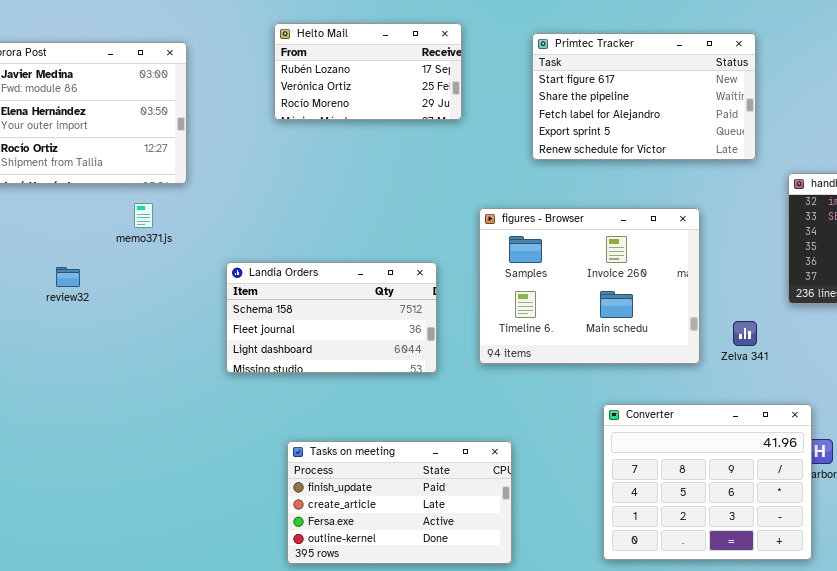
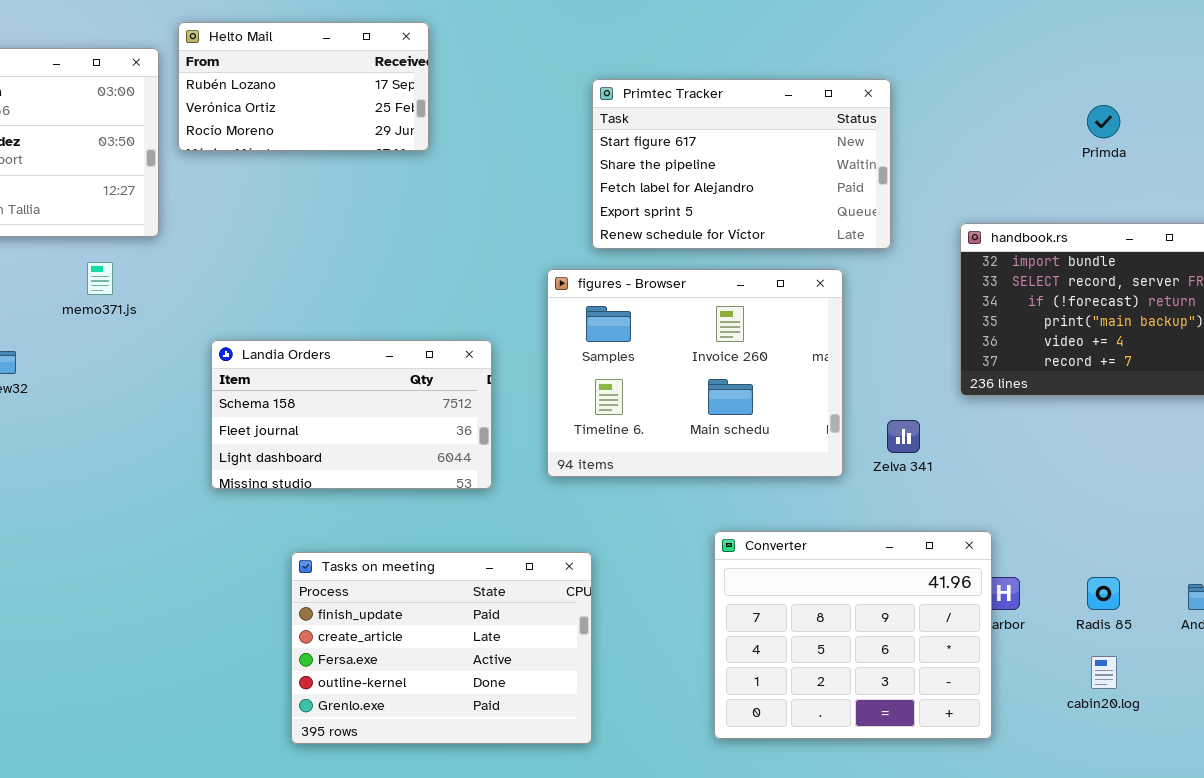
Helto Mail: [274,23,462,120] -> [178,22,429,151], moved
Primtec Tracker: [532,33,756,160] -> [592,79,891,249], moved
Tasks on meeting: [287,441,512,564] -> [291,552,592,744], resized

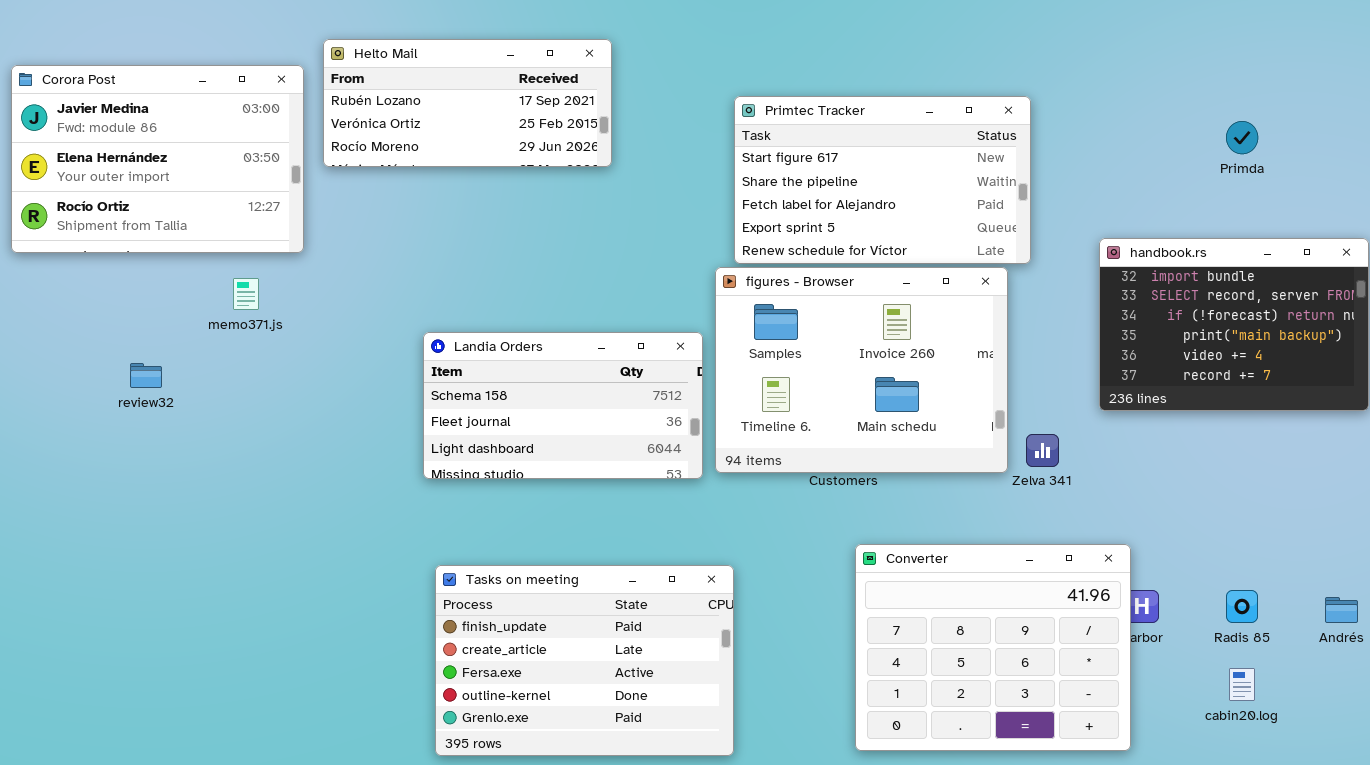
Helto Mail: [178,22,429,151] -> [323,39,612,167], resized
figures - Browser: [547,269,843,477] -> [715,267,1008,473], moved
Landia Orders: [211,340,492,489] -> [423,332,703,479], moved

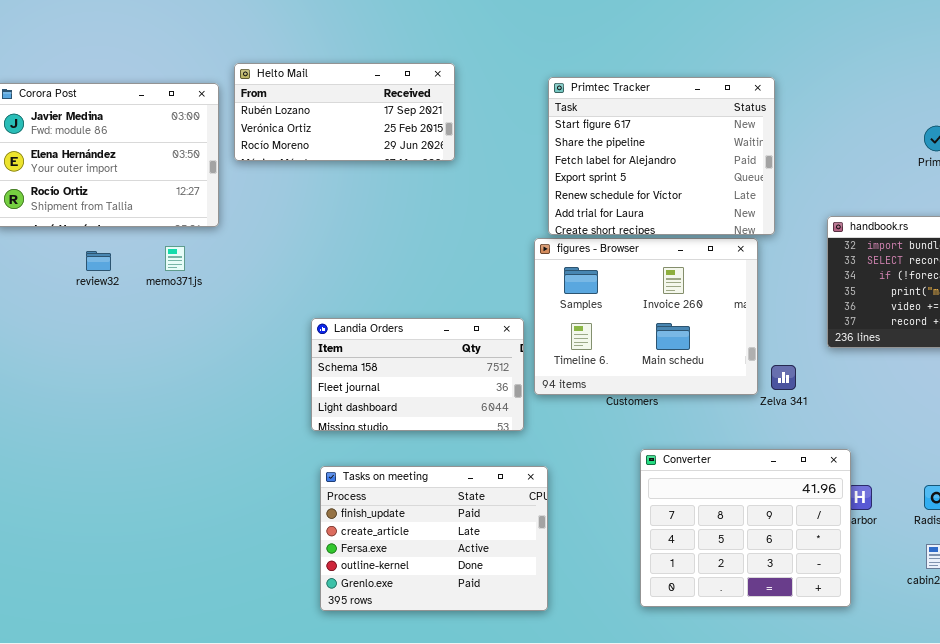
Primtec Tracker: [734,96,1031,264] -> [548,77,775,235], resized
Landia Orders: [423,332,703,479] -> [311,318,524,431], moved
review32: [130,363,162,388] -> [86,251,111,271], moved

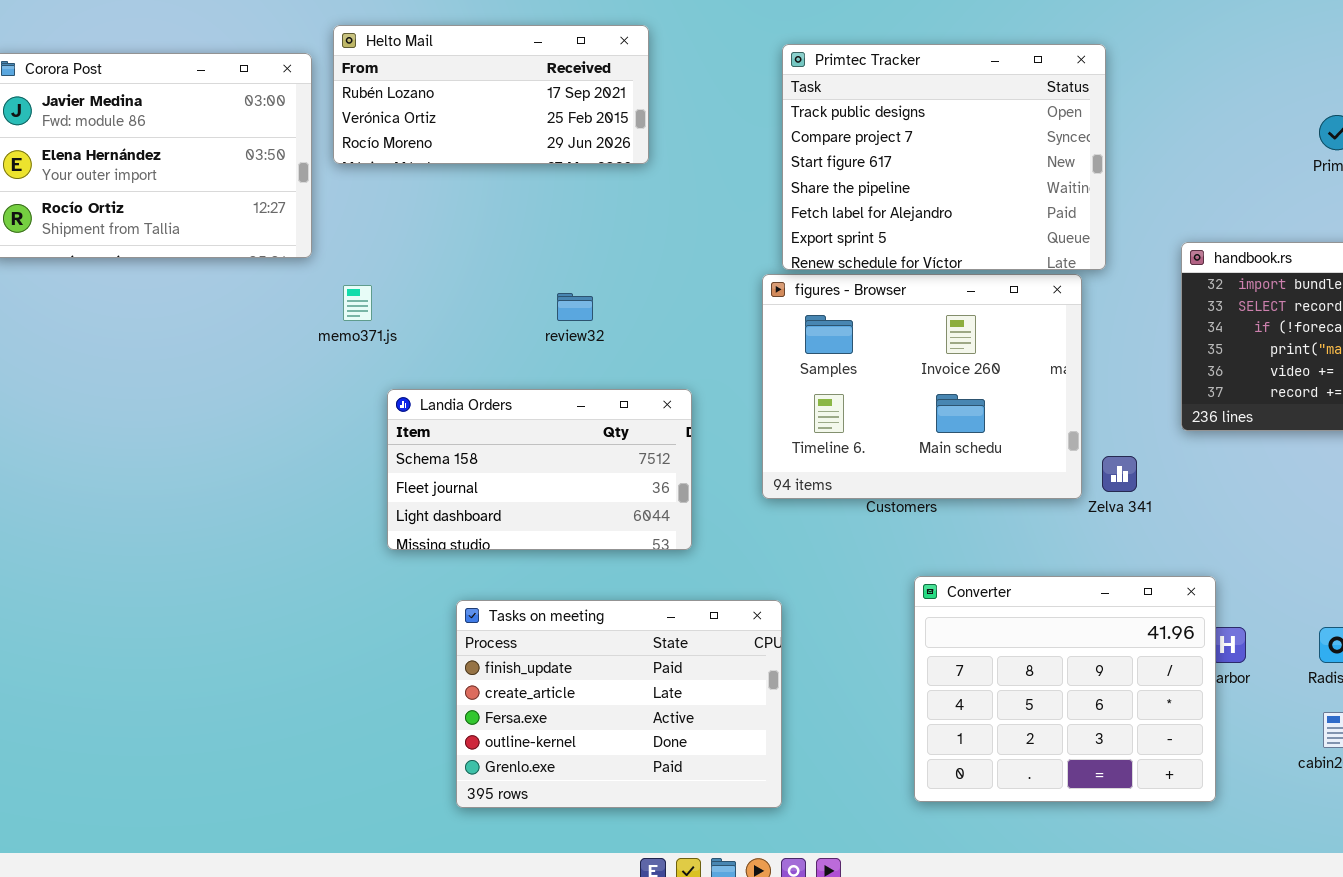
Primtec Tracker: [548,77,775,235] -> [782,44,1106,270], scrolled up 2 rows
memo371.js: [165,246,185,271] -> [343,285,372,321], moved
review32: [86,251,111,271] -> [557,293,593,321], moved
Landia Orders: [311,318,524,431] -> [387,389,692,550], moved

